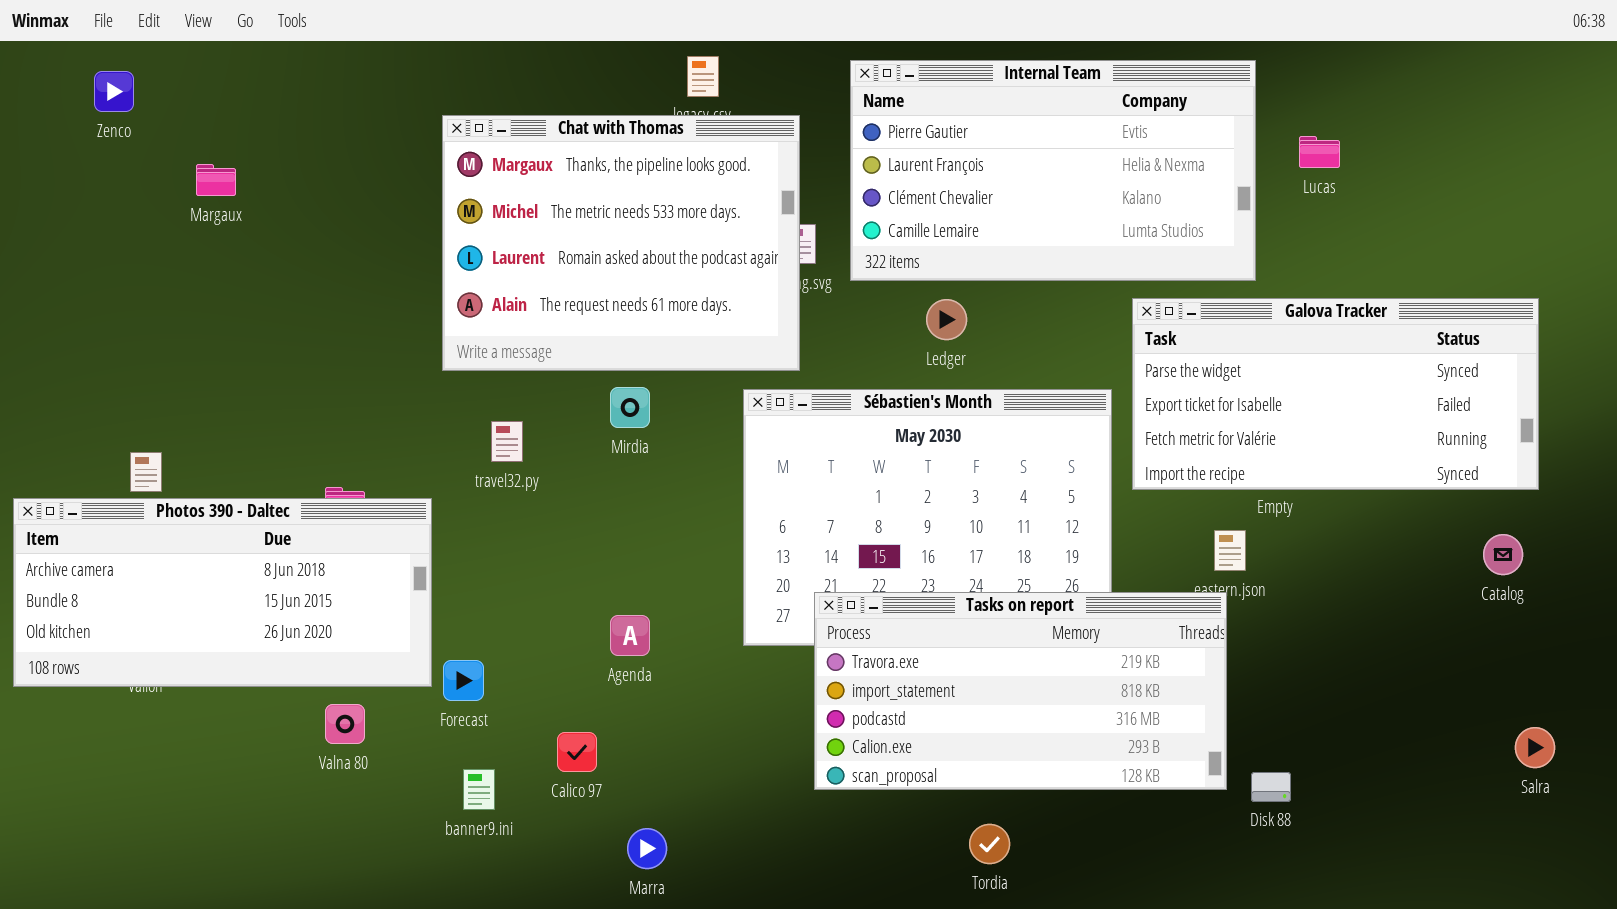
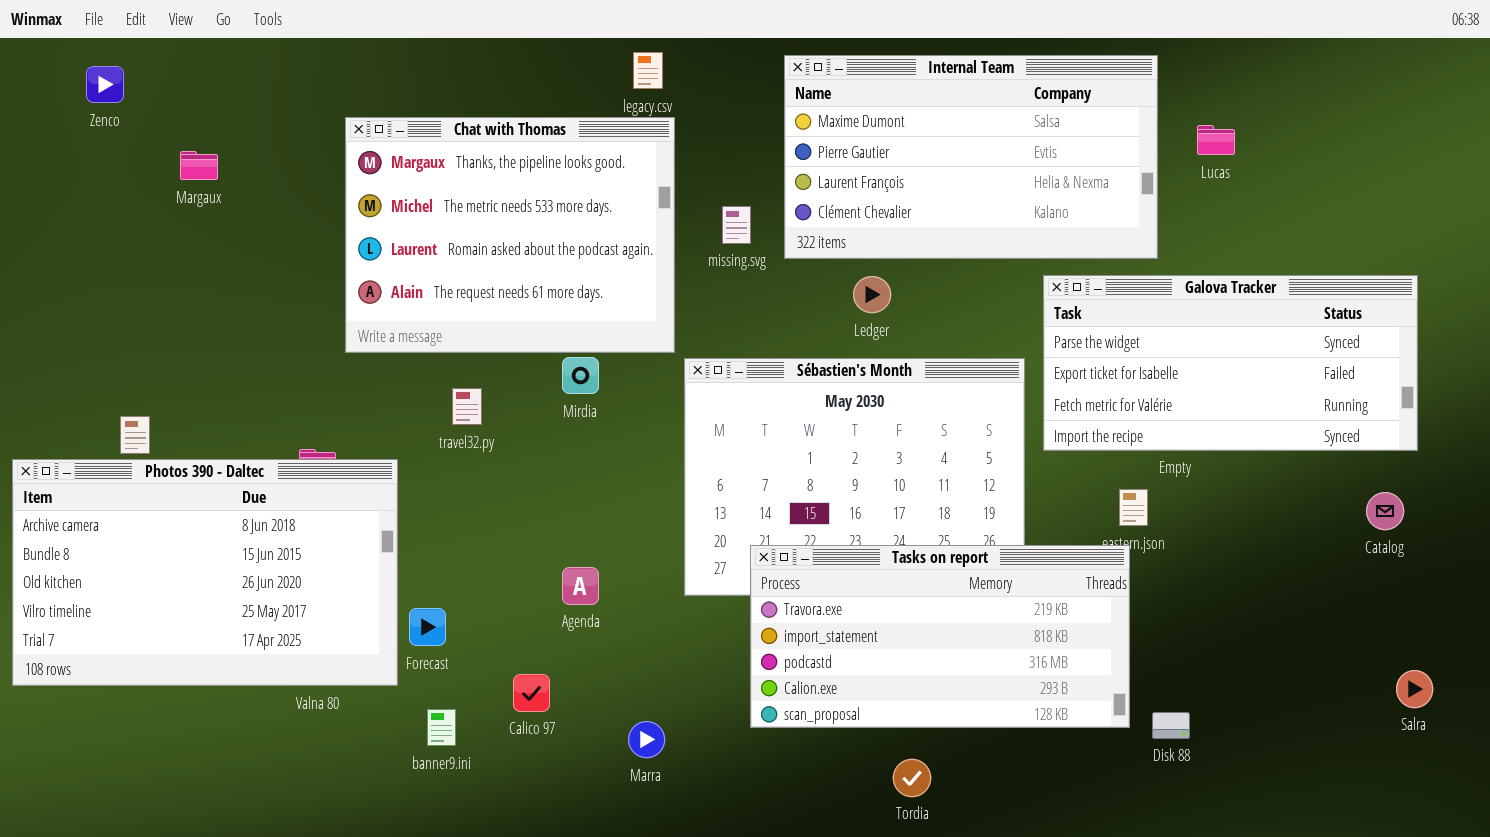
Internal Team: [850,60,1256,281] -> [784,55,1158,259], scrolled up 1 row
Chat with Thomas: [442,115,800,371] -> [345,117,675,353], moved
Photos 390 - Daltec: [13,498,432,687] -> [12,459,398,686], resized
Marra: [627,828,667,869] -> [628,721,665,758], moved

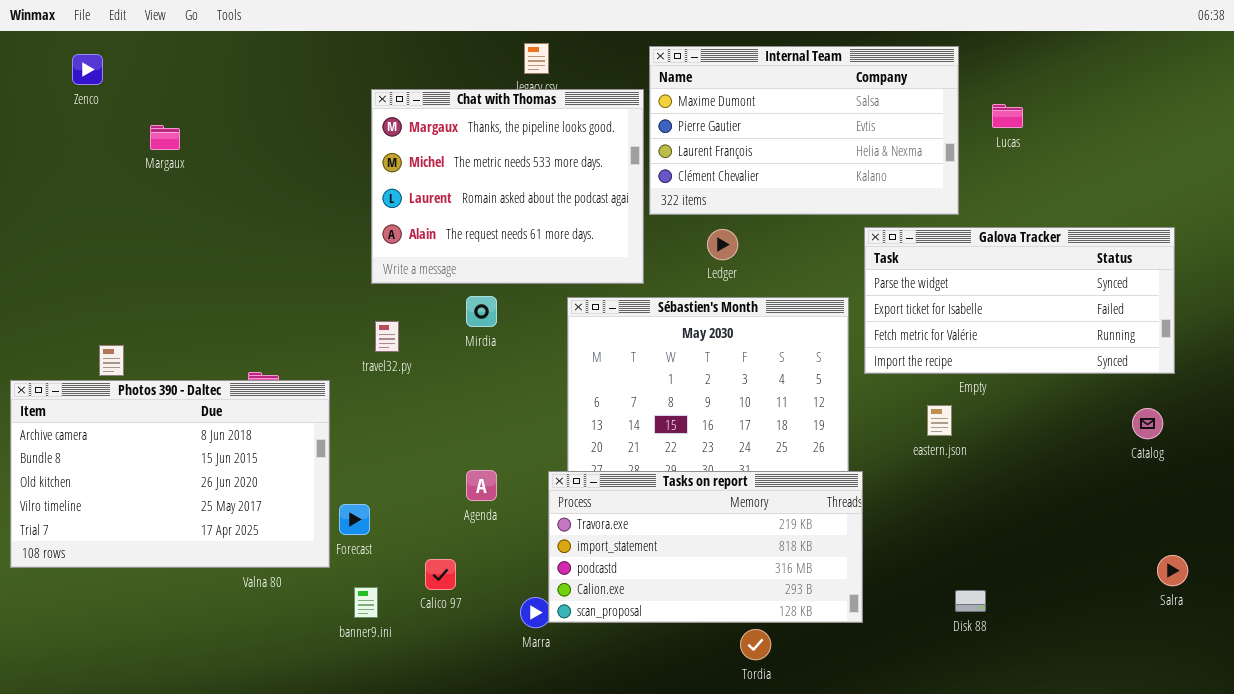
Chat with Thomas: [345,117,675,353] -> [371,89,644,284], moved
Tasks on report: [750,545,1130,728] -> [548,471,863,623], moved

